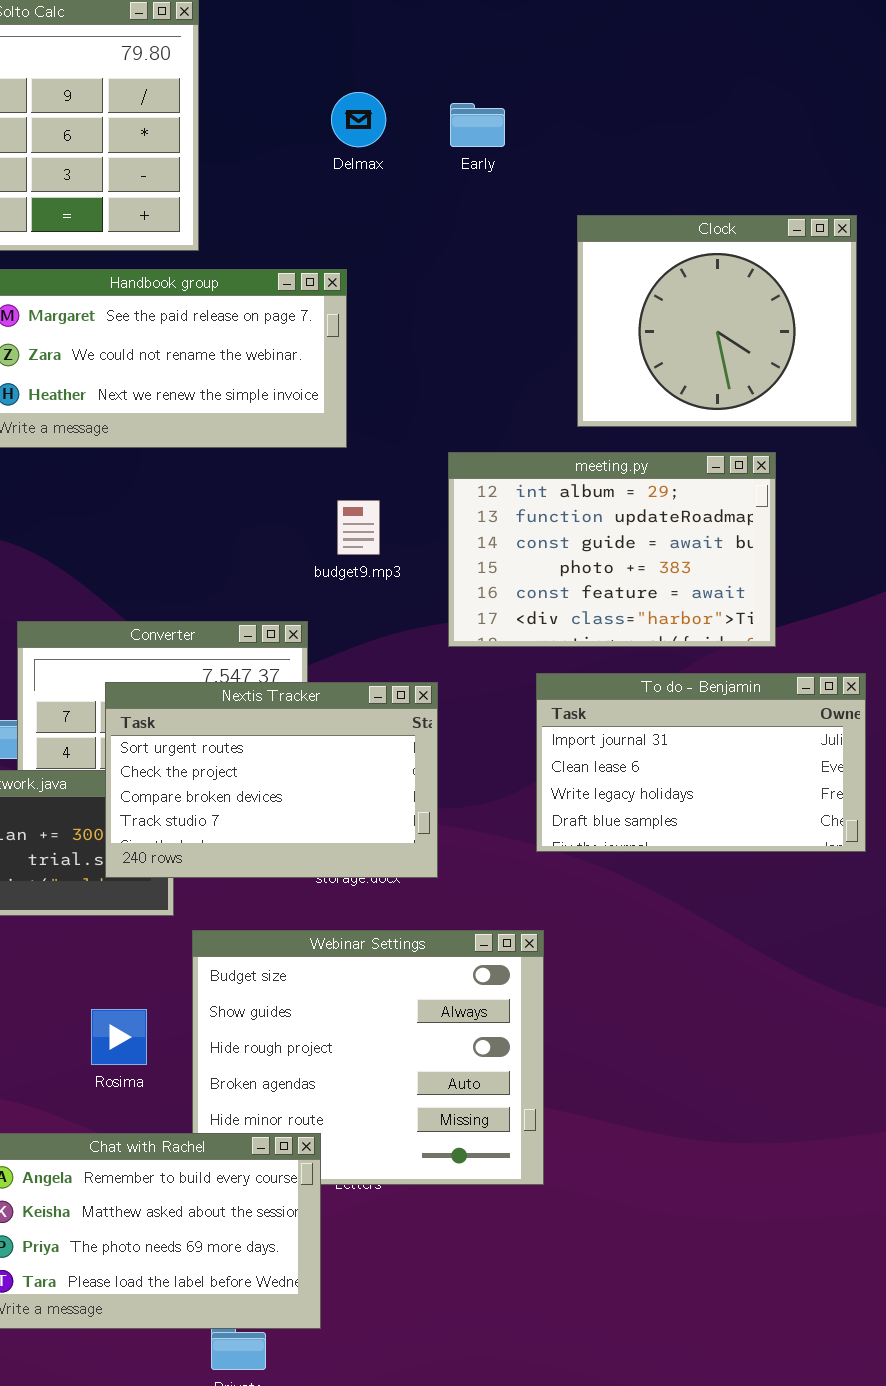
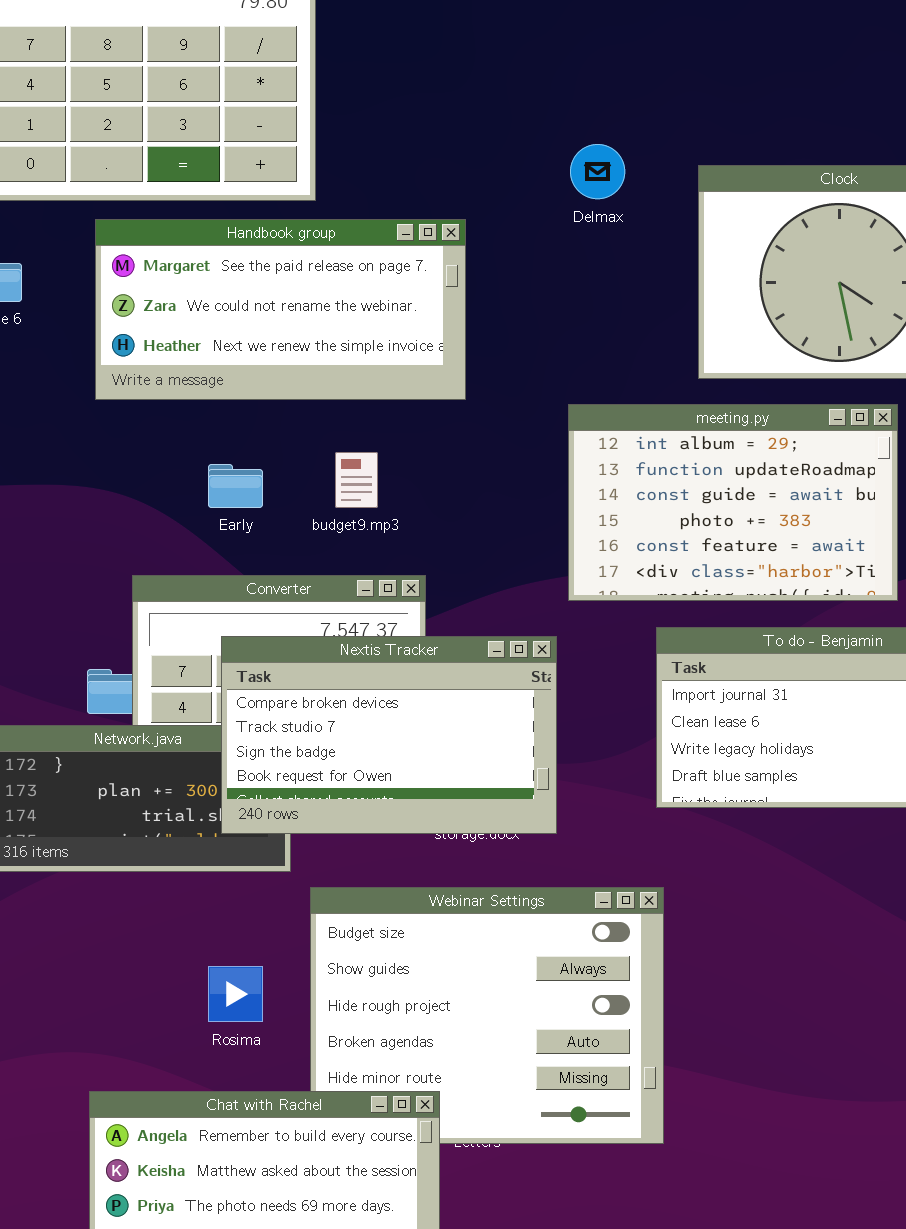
Delmax: [331,92,386,147] -> [570,144,625,199], moved
Early: [450,103,505,147] -> [208,464,263,508], moved
budget9.mp3: [337,500,380,555] -> [335,452,378,508], moved
Nextis Tracker: [105,682,438,878] -> [221,636,557,834], scrolled down 2 rows

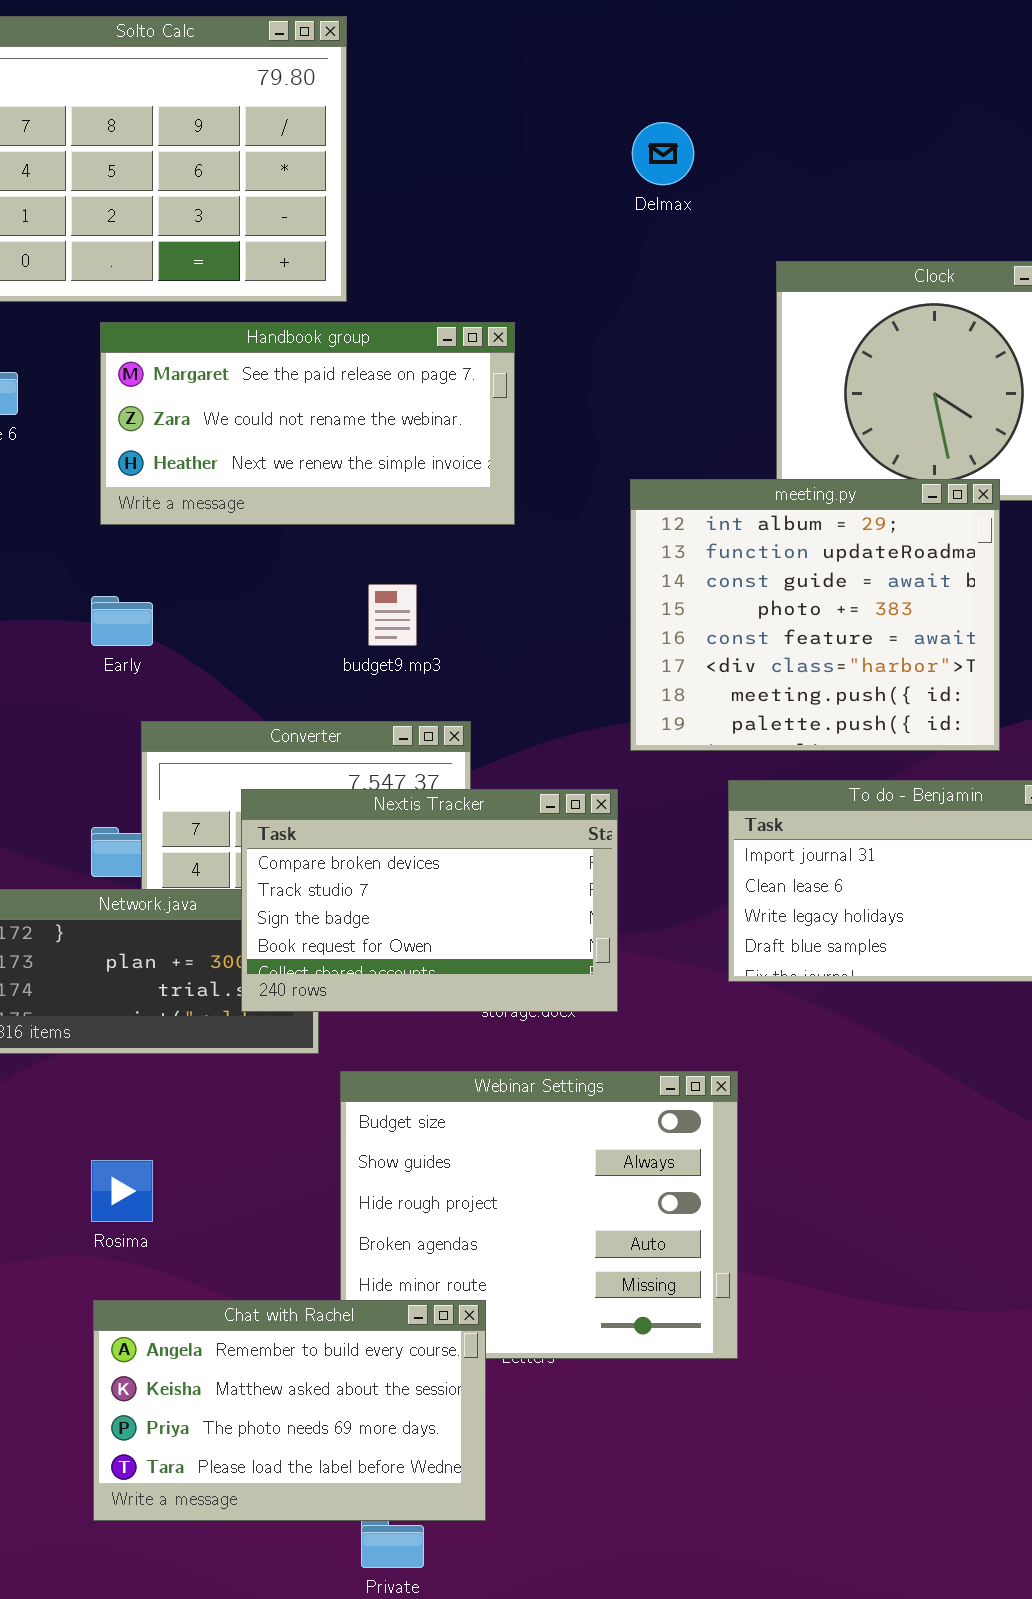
Delmax: [570,144,625,199] -> [632,122,694,185], moved
meeting.py: [568,404,898,601] -> [630,479,1000,751], resized
Early: [208,464,263,508] -> [91,596,153,646], moved
Rosima: [208,966,263,1022] -> [91,1160,153,1222], moved

